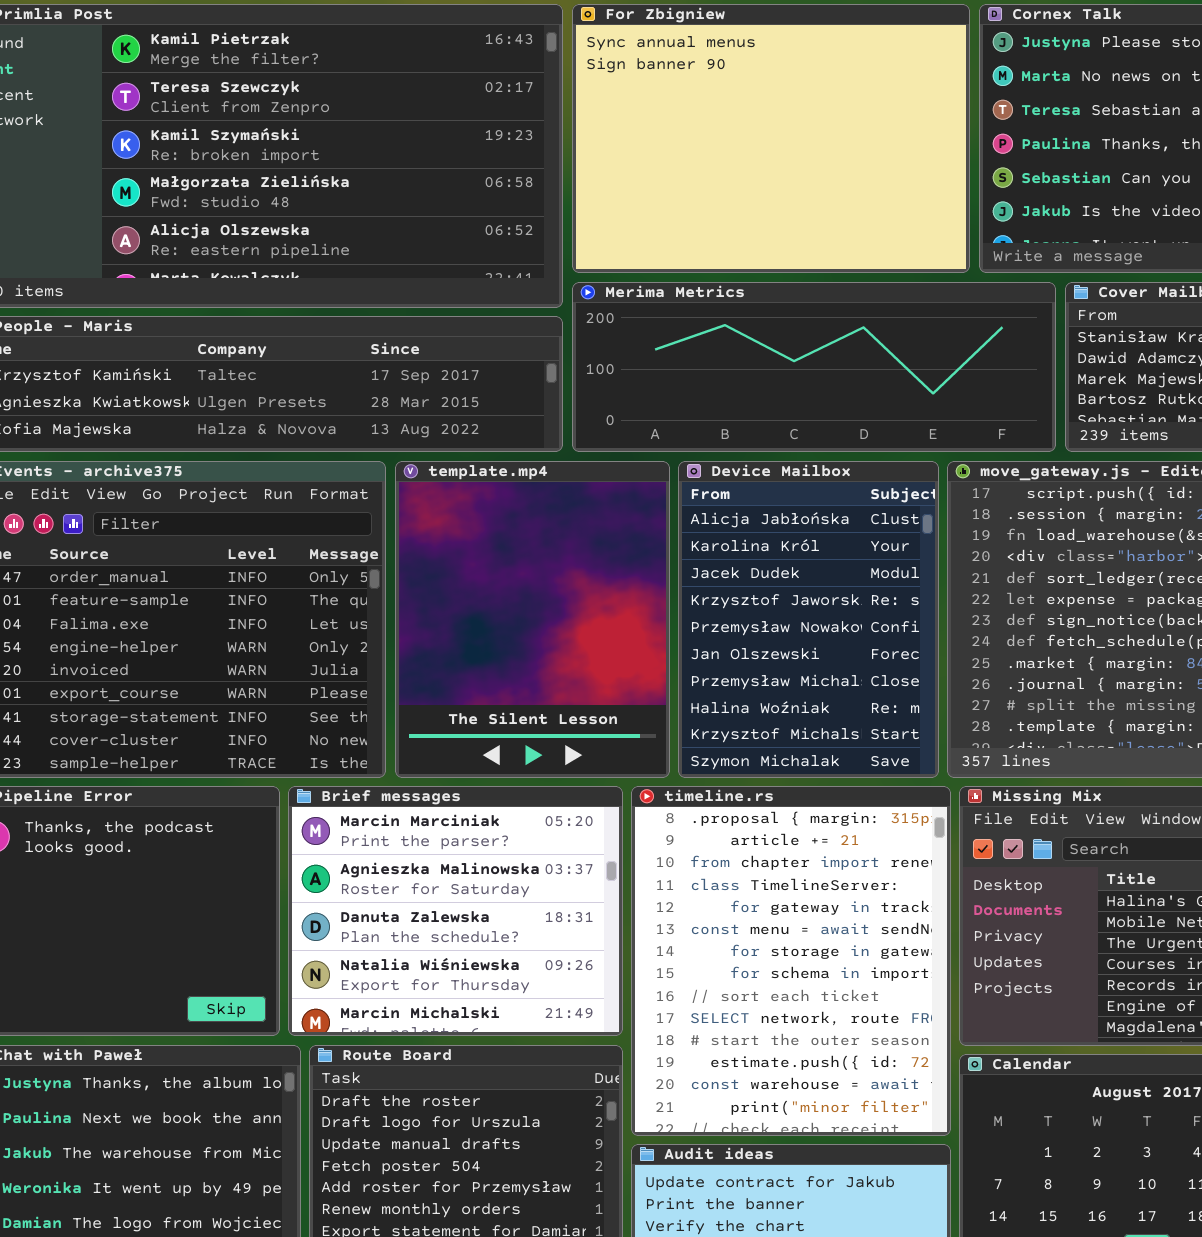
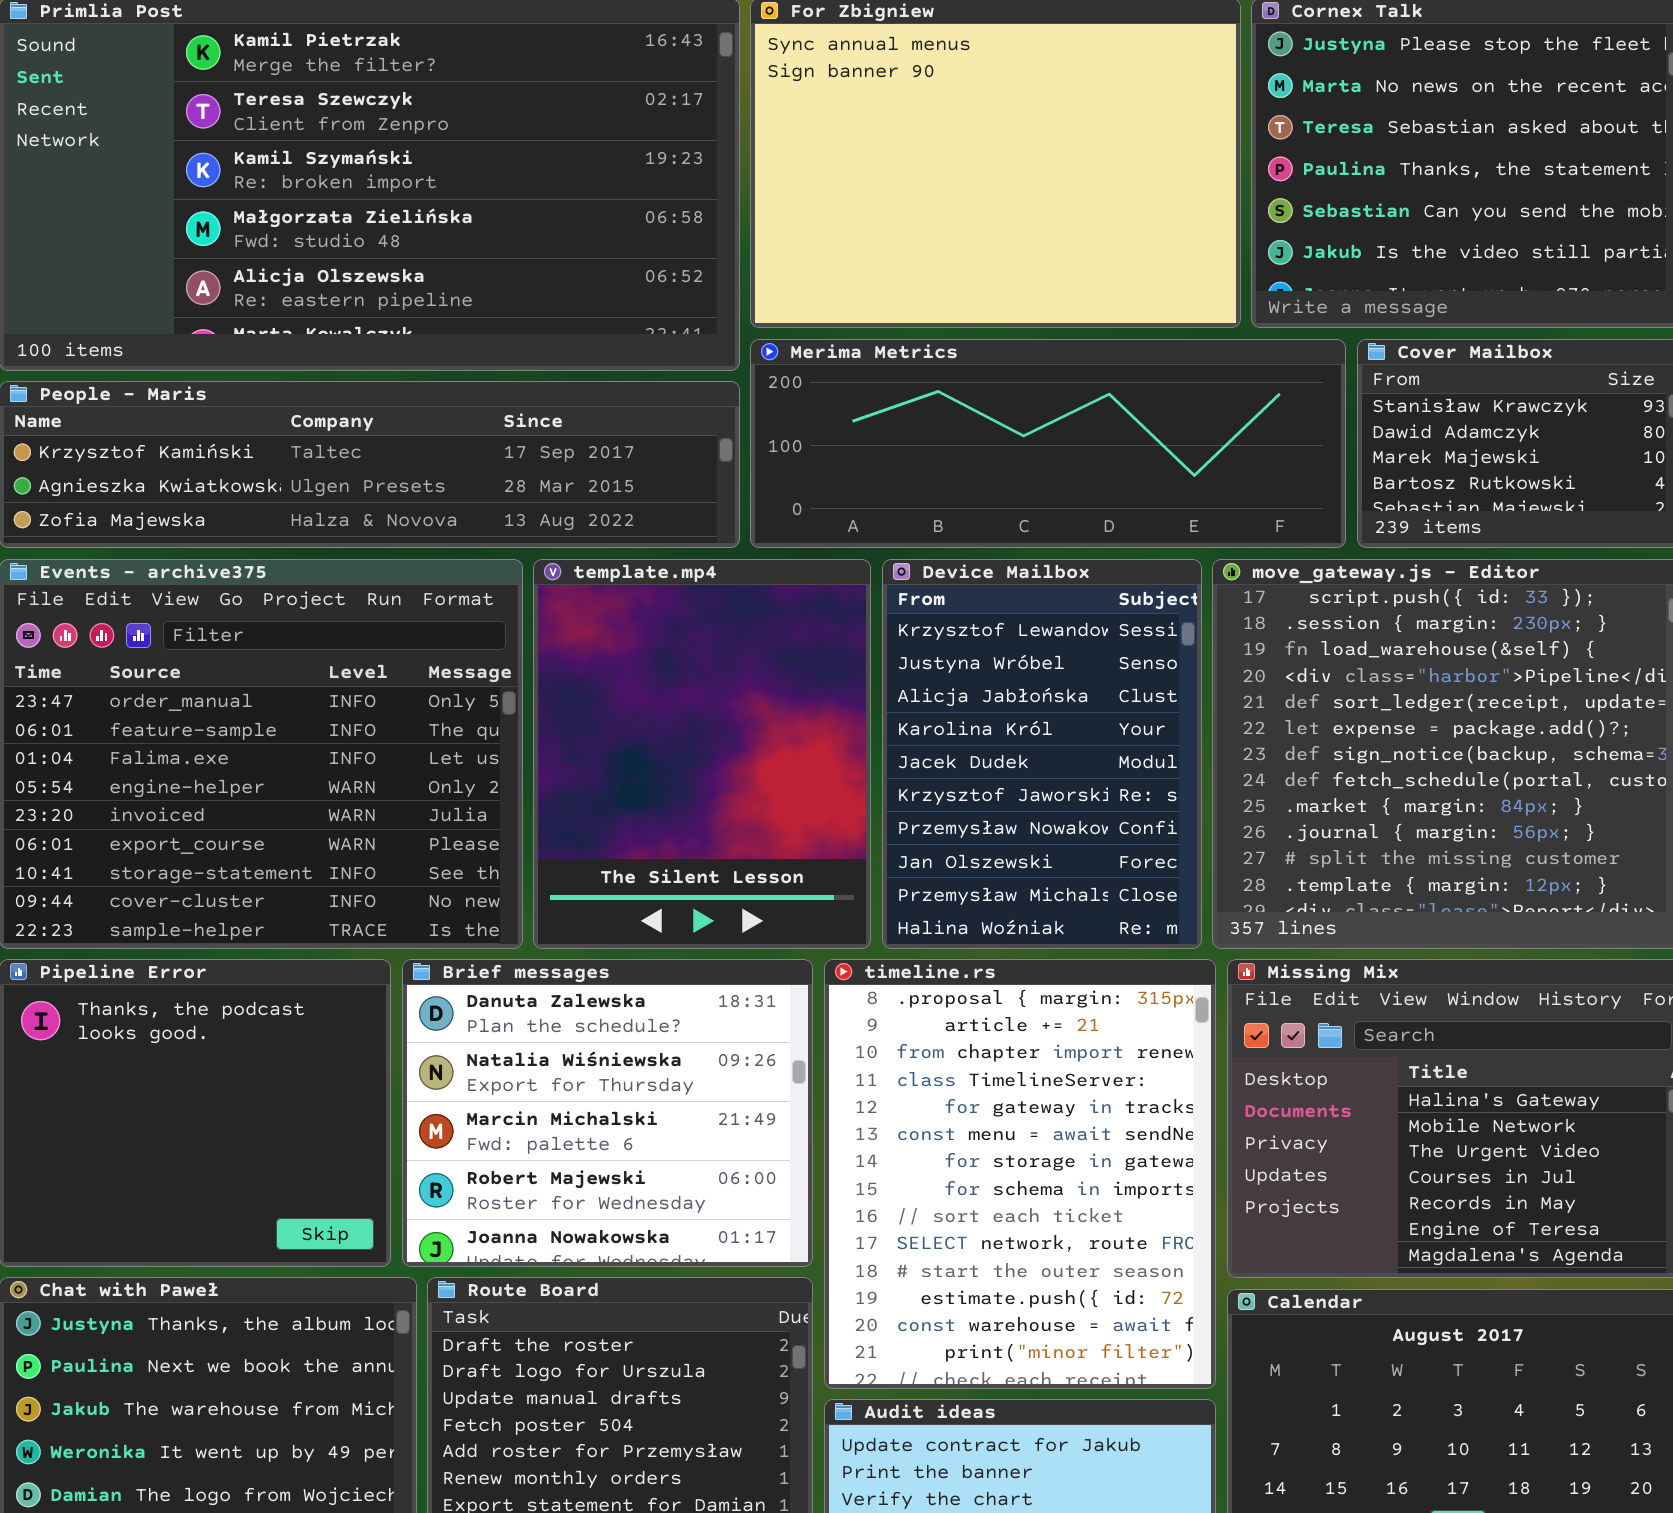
Device Mailbox: [678,461,939,778] -> [882,559,1202,949], scrolled up 2 rows
Brief messages: [288,786,623,1036] -> [402,959,813,1267], scrolled down 2 rows

